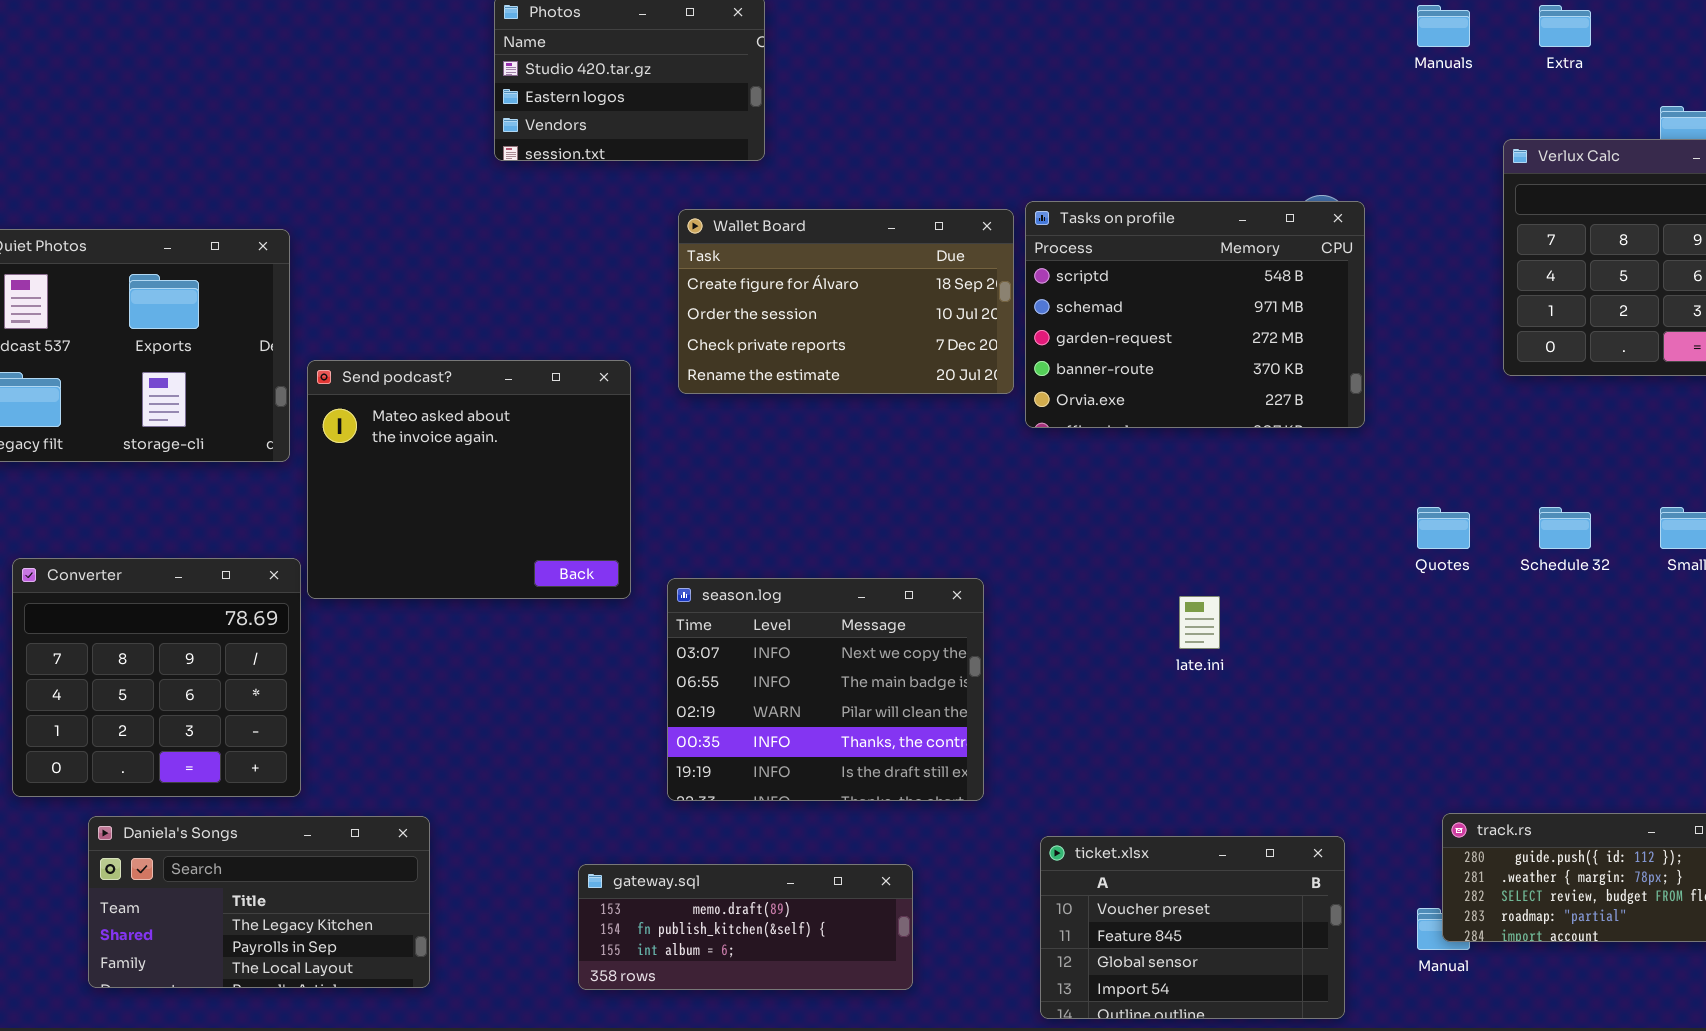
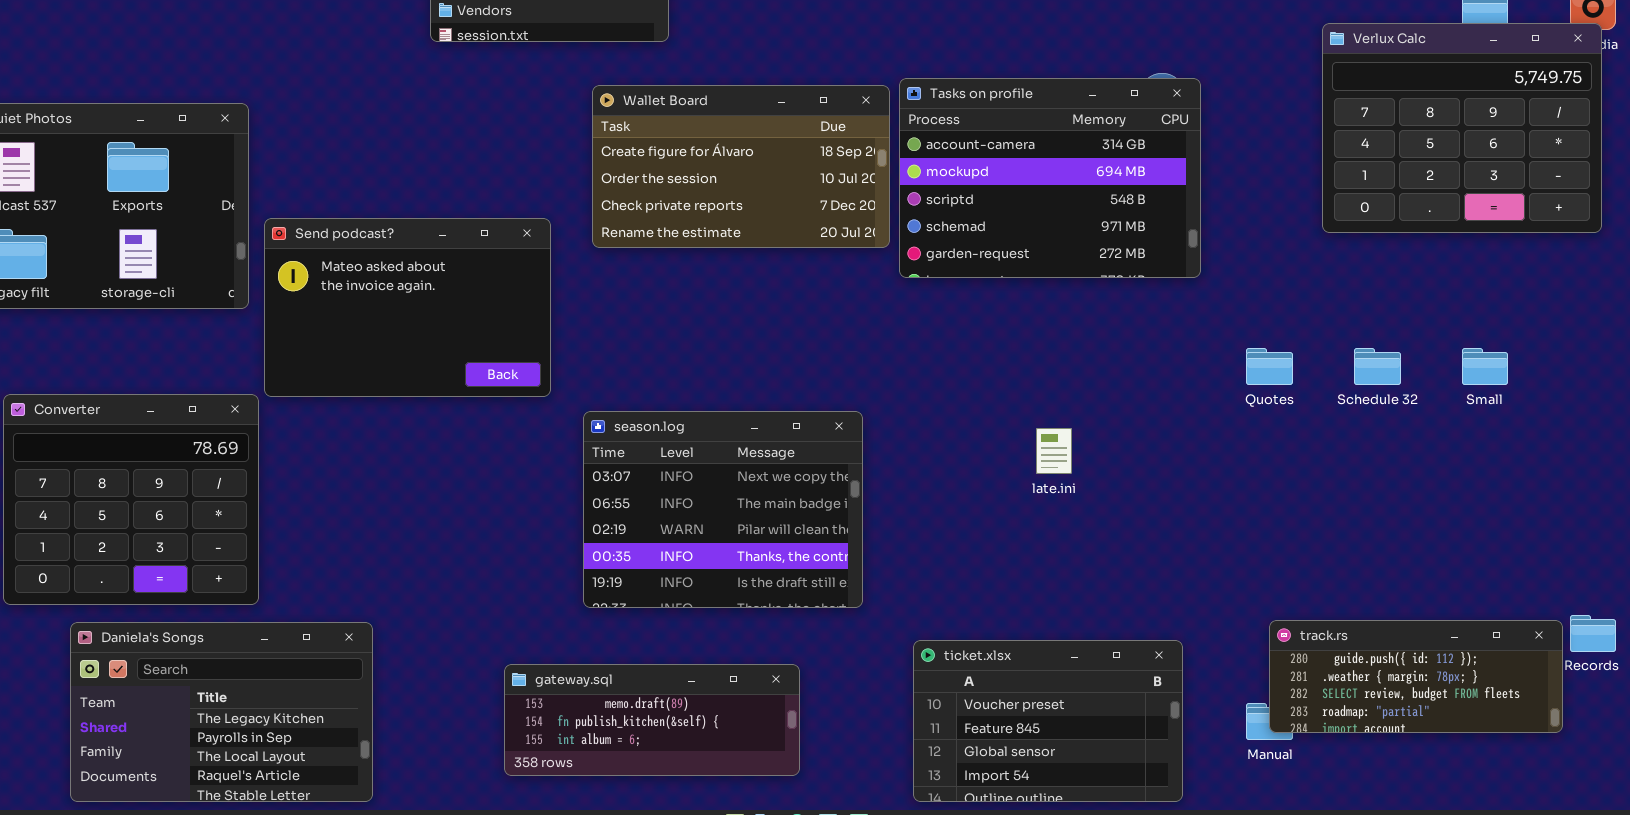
Tasks on profile: [1025,201,1365,428] -> [899,78,1201,278], scrolled up 2 rows
Send podcast?: [307,360,631,599] -> [264,218,551,397], resized
Daniela's Songs: [88,816,430,988] -> [70,622,373,802], resized

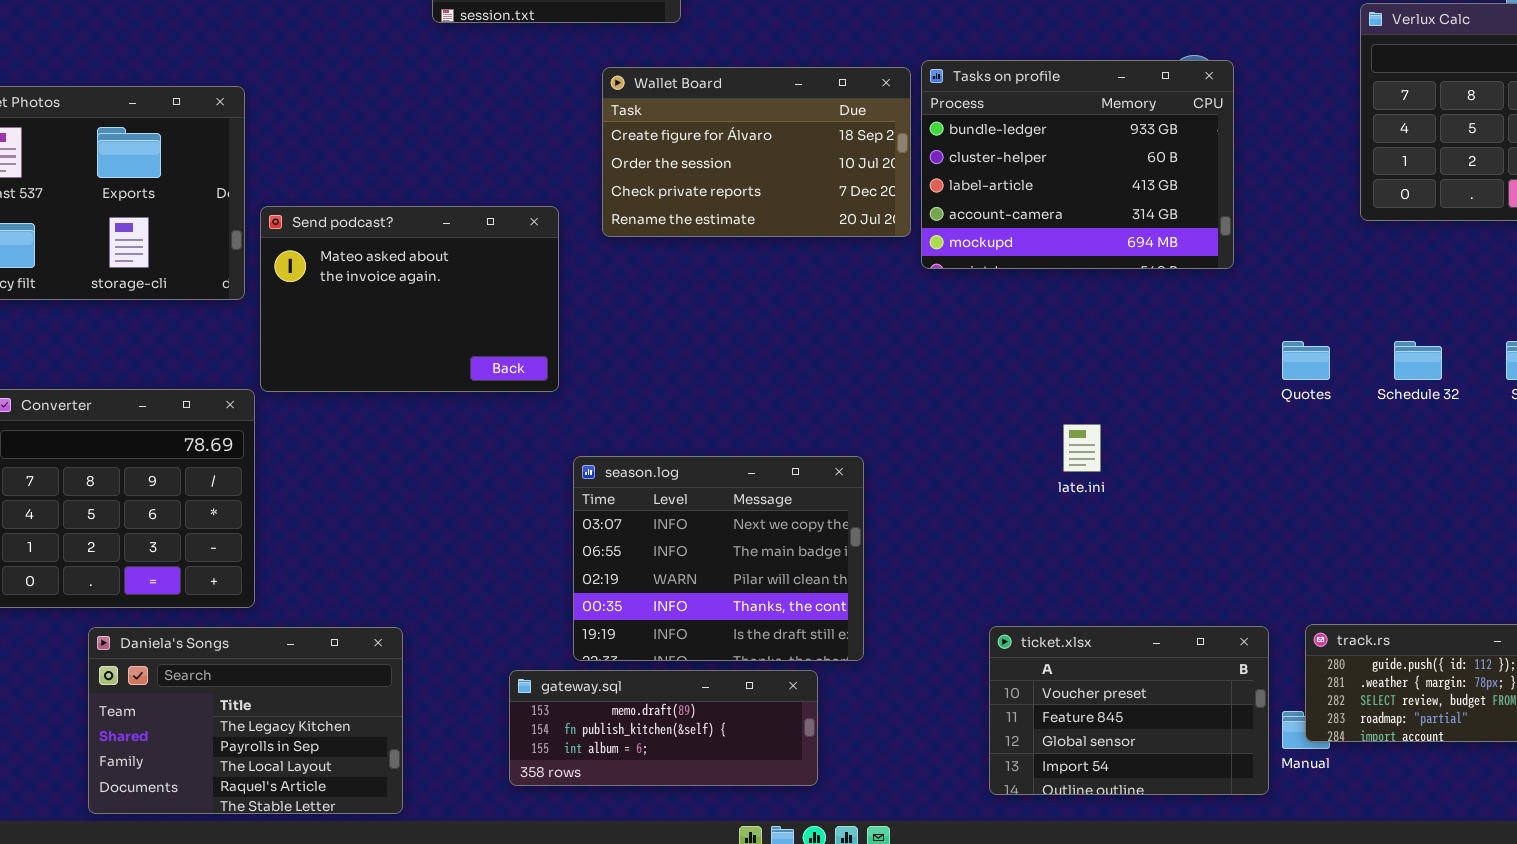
Tasks on profile: [899,78,1201,278] -> [921,60,1234,269], scrolled up 3 rows
season.log: [583,411,863,608] -> [573,456,864,661], moved
Daniela's Songs: [70,622,373,802] -> [88,627,403,814], moved
ticket.xlsx: [913,640,1183,802] -> [989,626,1269,795], moved

